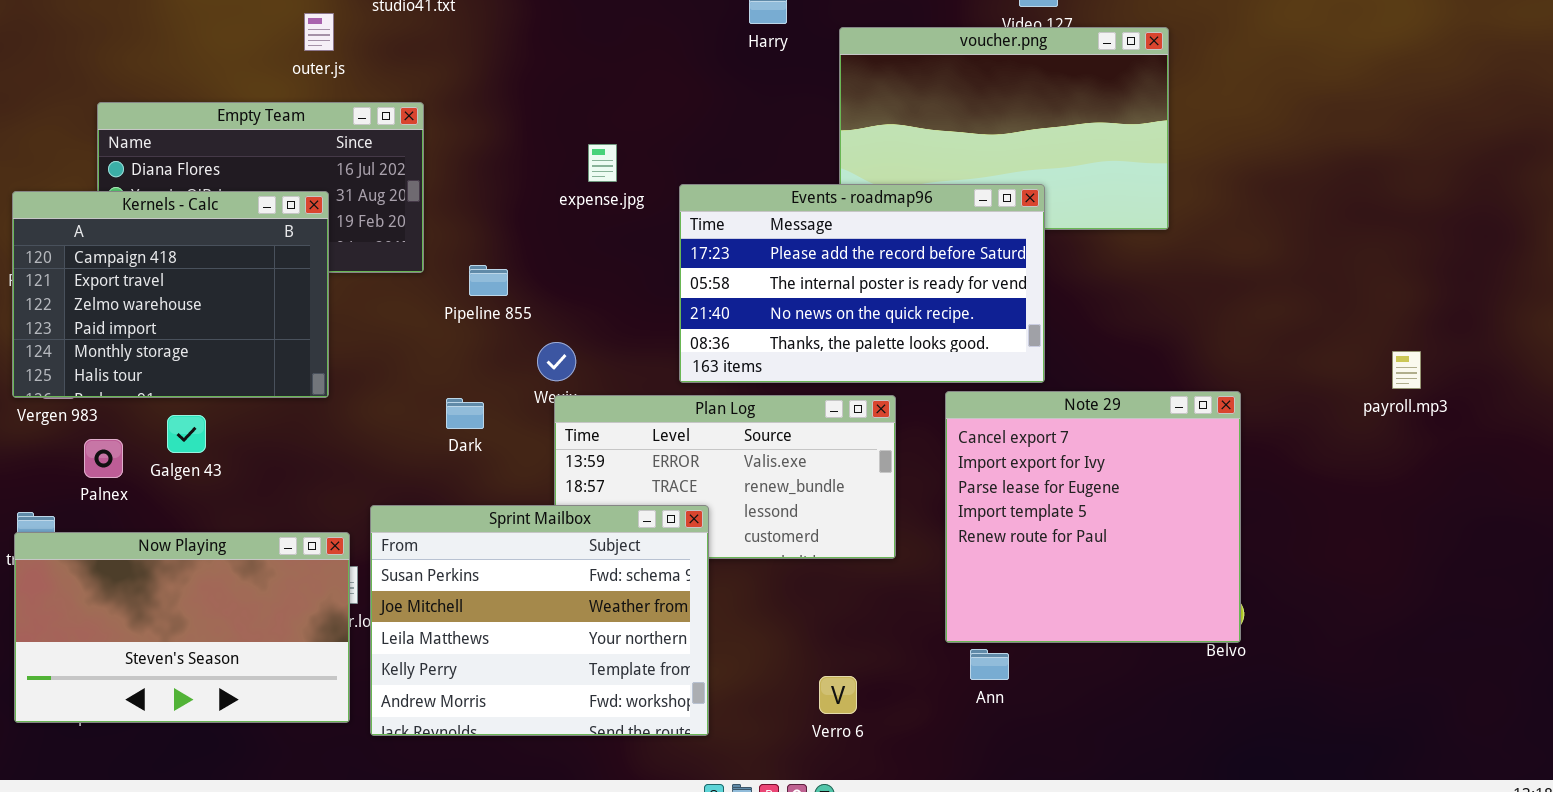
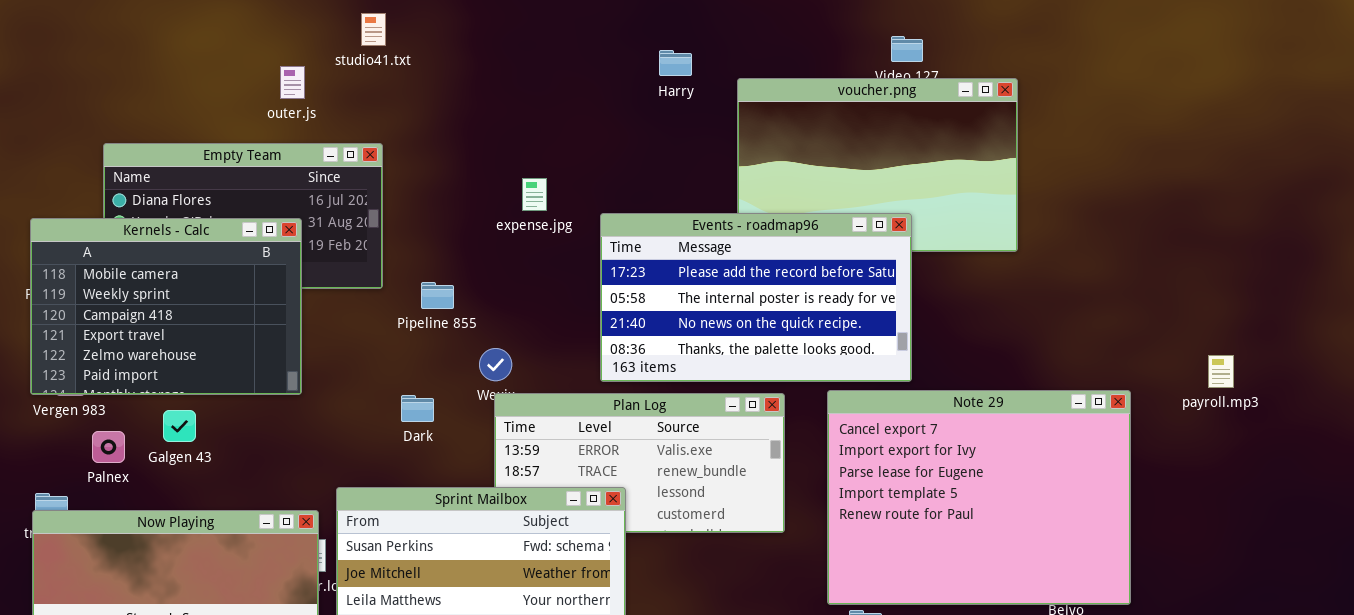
Kernels - Calc: [12,191,329,398] -> [30,218,302,395], scrolled up 2 rows
Note 29: [945,391,1241,643] -> [827,390,1131,605], resized

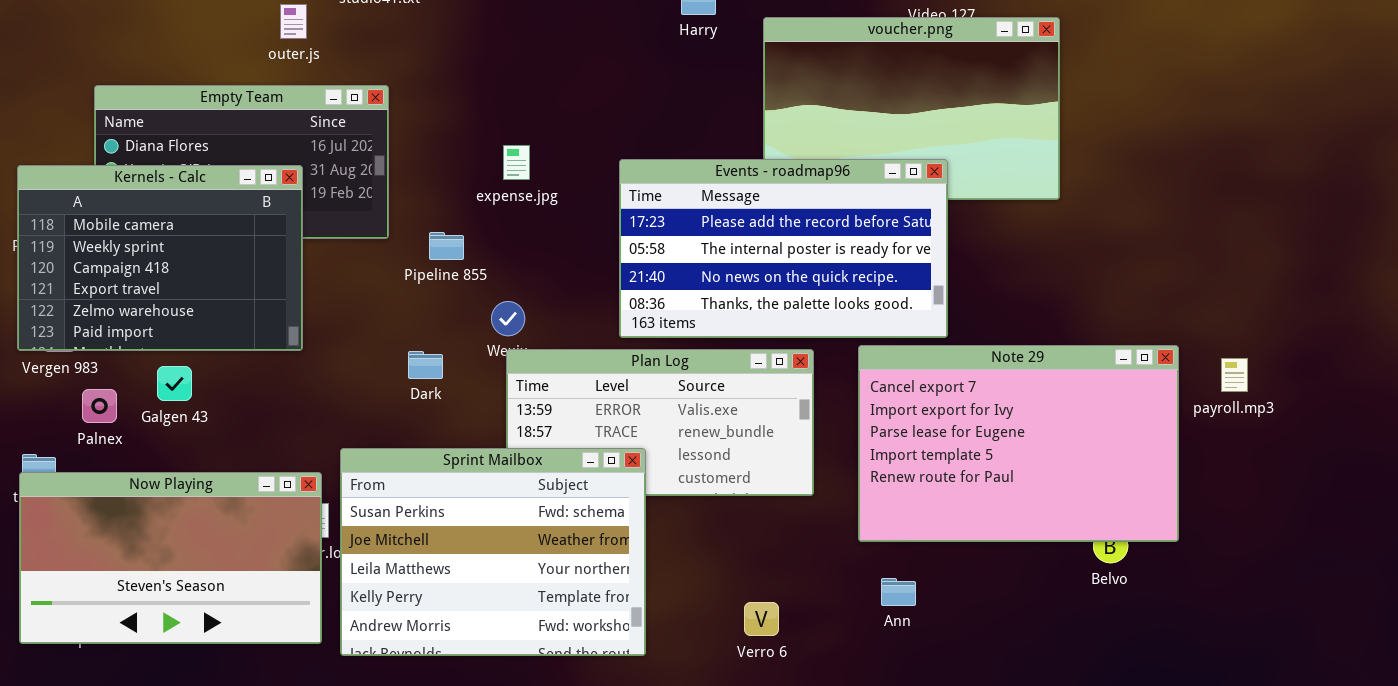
expense.jpg: [522,178,547,211] -> [503,145,530,180], moved
payroll.mp3: [1208,355,1234,388] -> [1221,358,1248,392], moved
Note 29: [827,390,1131,605] -> [858,345,1179,542], resized

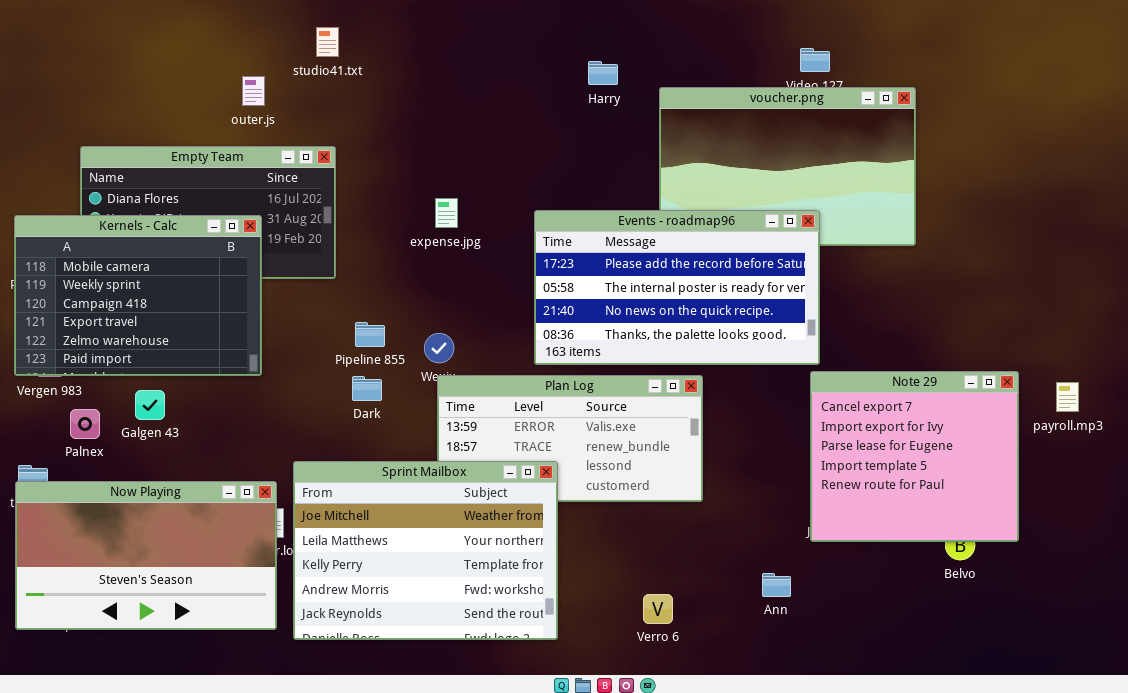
Pipeline 855: [429,232,464,260] -> [355,322,385,347], moved
Note 29: [858,345,1179,542] -> [810,371,1019,542], resized
Sprint Mailbox: [340,448,646,656] -> [293,461,558,640], scrolled down 1 row

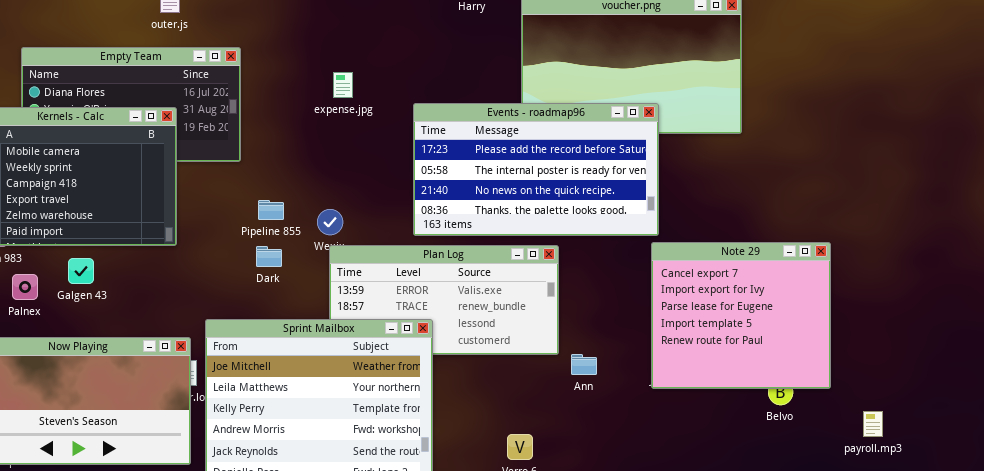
expense.jpg: [435,198,458,228] -> [333,72,353,98], moved
payroll.mp3: [1056,382,1079,412] -> [863,411,883,437], moved
Ann: [762,573,791,597] -> [571,354,597,375], moved

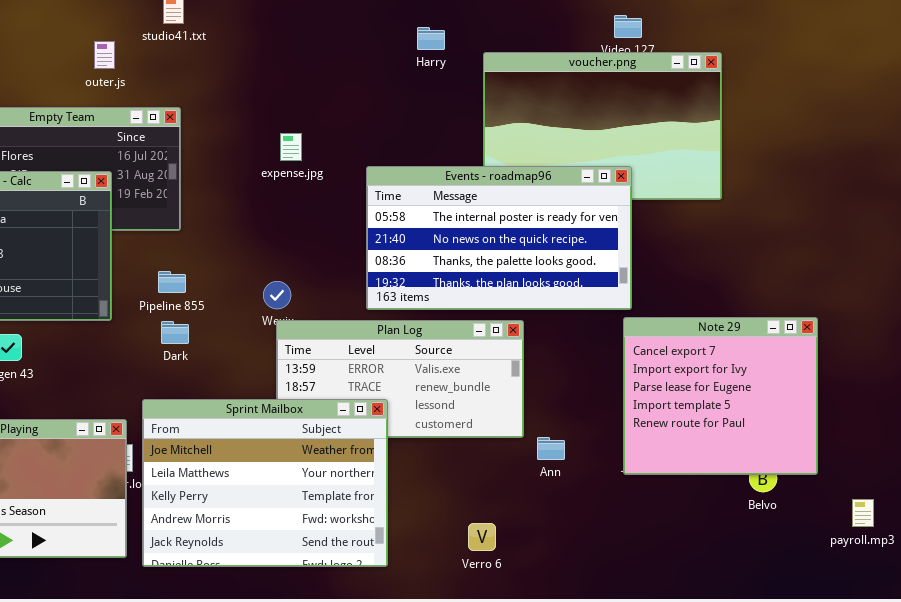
Events - roadmap96: [413,103,659,236] -> [366,166,632,310], scrolled down 1 row
Pipeline 855: [258,200,284,220] -> [158,271,186,293], moved
Dark: [256,246,282,267] -> [161,321,189,344], moved

